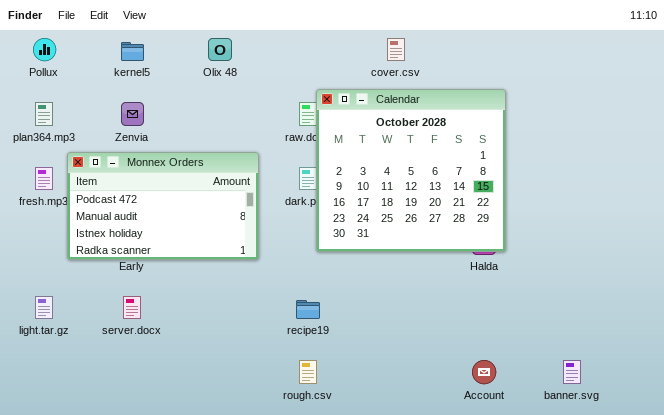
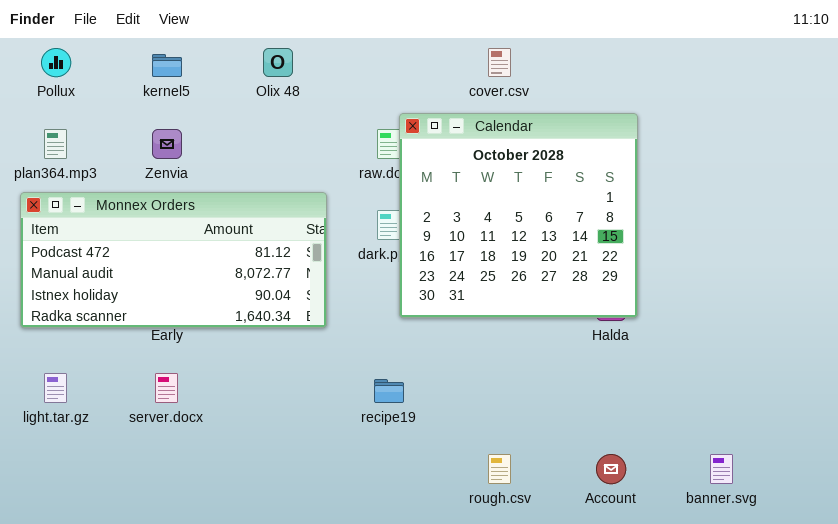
Monnex Orders: [67,152,259,260] -> [20,192,327,328], resized
rough.csv: [299,360,317,384] -> [488,454,511,484], moved

